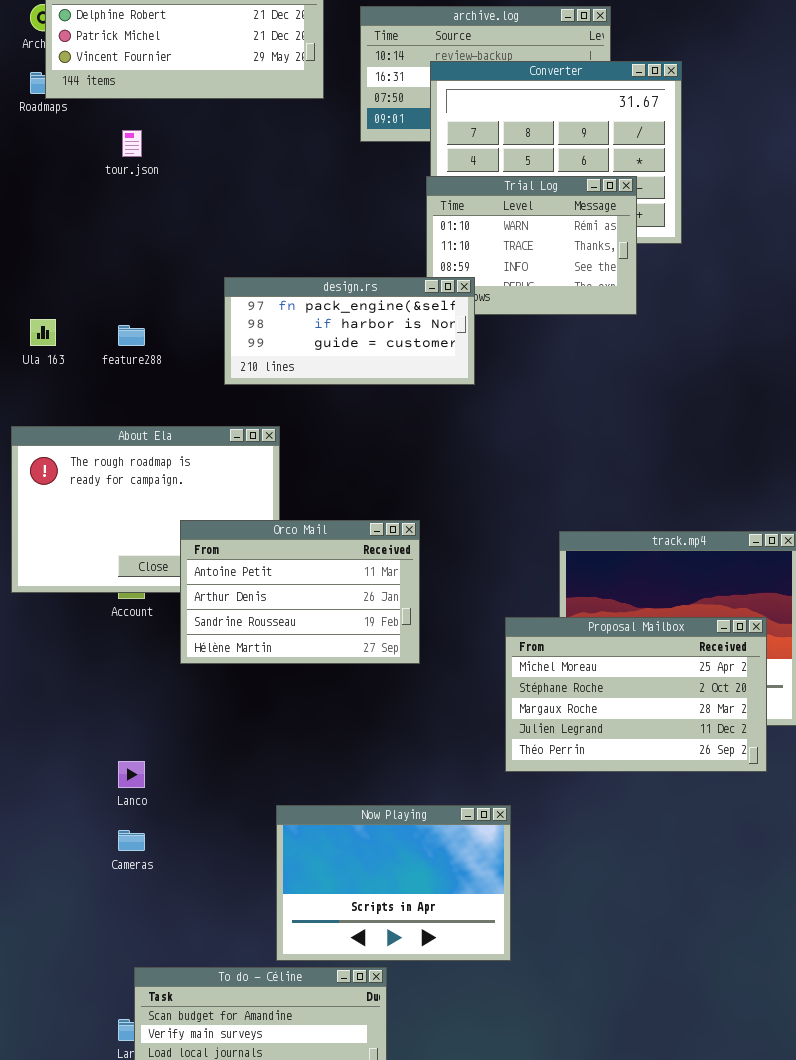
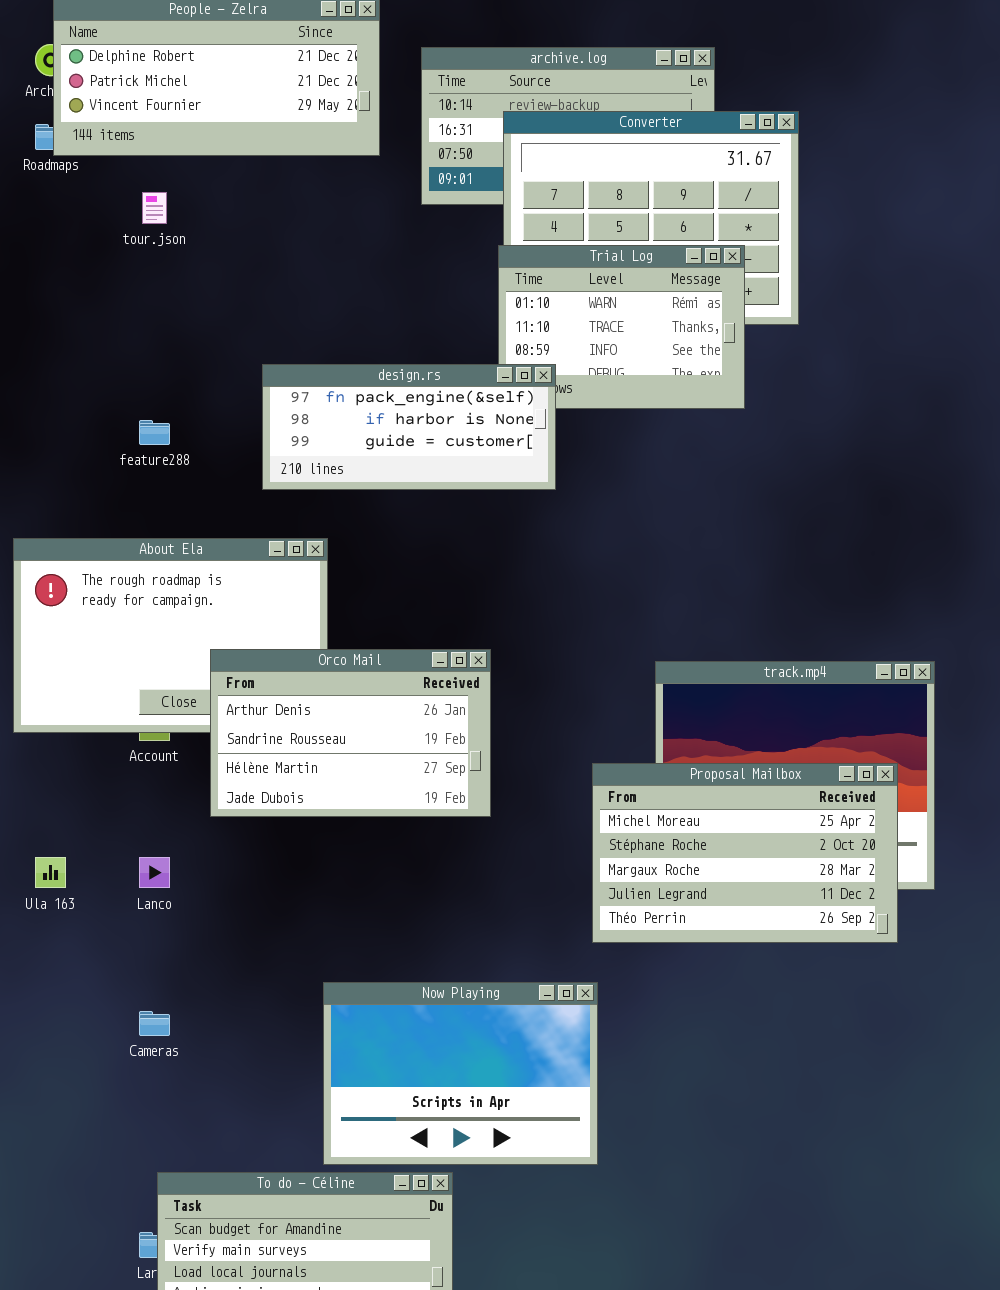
Ula 163: [30,319,56,346] -> [35,857,66,888], moved
Orco Mail: [180,520,420,664] -> [210,649,491,817], scrolled down 1 row
Lanco: [118,761,145,788] -> [139,857,170,888], moved

